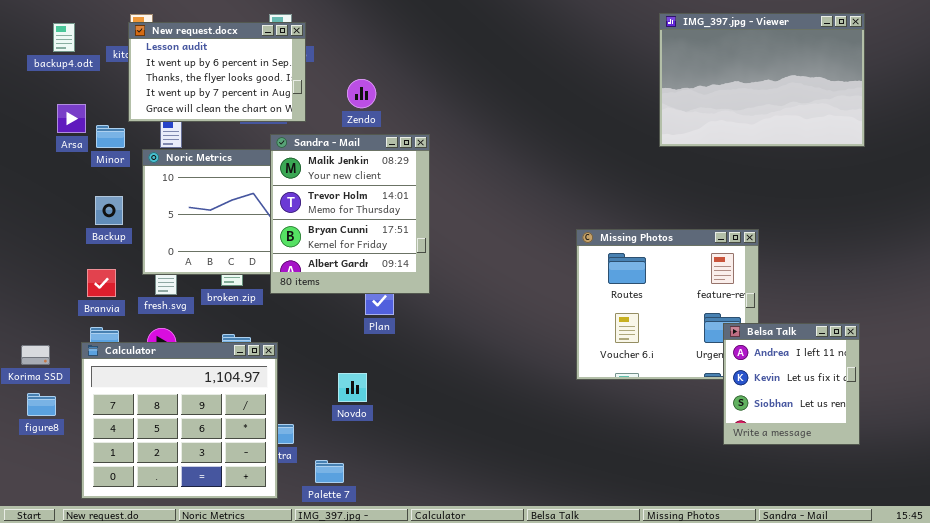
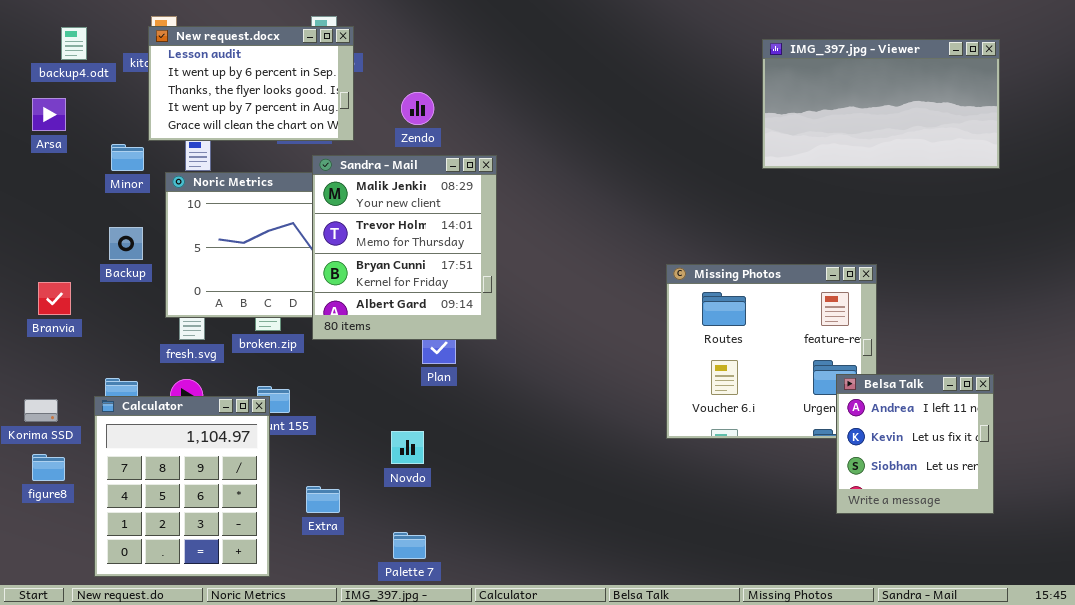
IMG_397.jpg - Viewer: [659,13,865,147] -> [762,39,1000,169], resized
Arsa: [57,104,86,133] -> [32,98,66,131], moved
Branvia: [87,269,116,297] -> [38,282,71,315], moved
Calculator: [81,342,278,499] -> [94,396,270,577], resized
Palette 7: [315,460,344,483] -> [393,532,426,559], moved

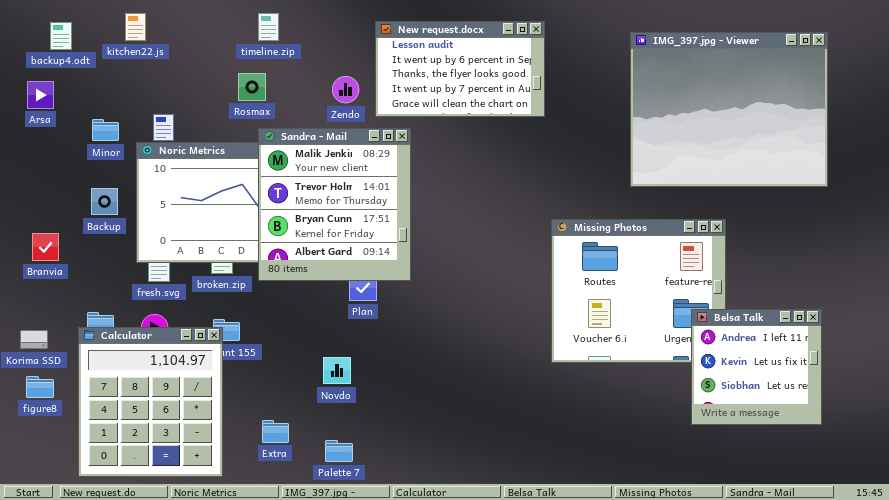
New request.docx: [148,26,354,141] -> [375,21,545,117], moved
IMG_397.jpg - Viewer: [762,39,1000,169] -> [630,32,828,187], resized
Extra: [306,486,340,513] -> [262,420,289,443], moved

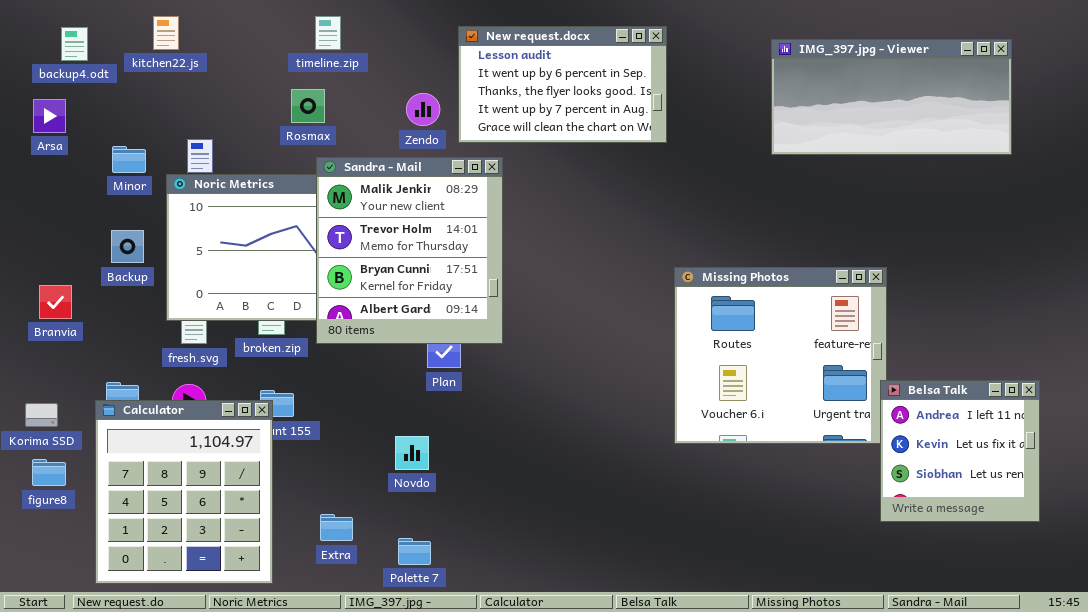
IMG_397.jpg - Viewer: [630,32,828,187] -> [771,39,1012,155], resized
Belsa Talk: [691,309,822,425] -> [880,380,1040,522], moved

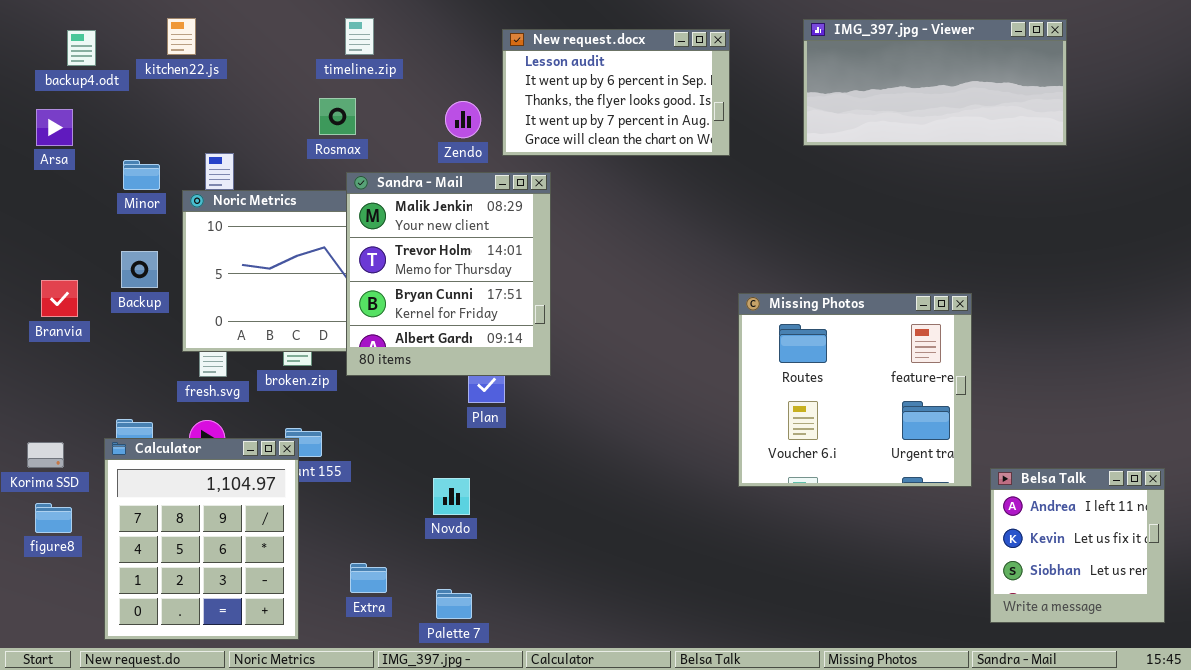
IMG_397.jpg - Viewer: [771,39,1012,155] -> [803,19,1067,146], moved
Branvia: [39,285,72,319] -> [41,280,78,317], moved
Belsa Talk: [880,380,1040,522] -> [990,468,1165,623], moved

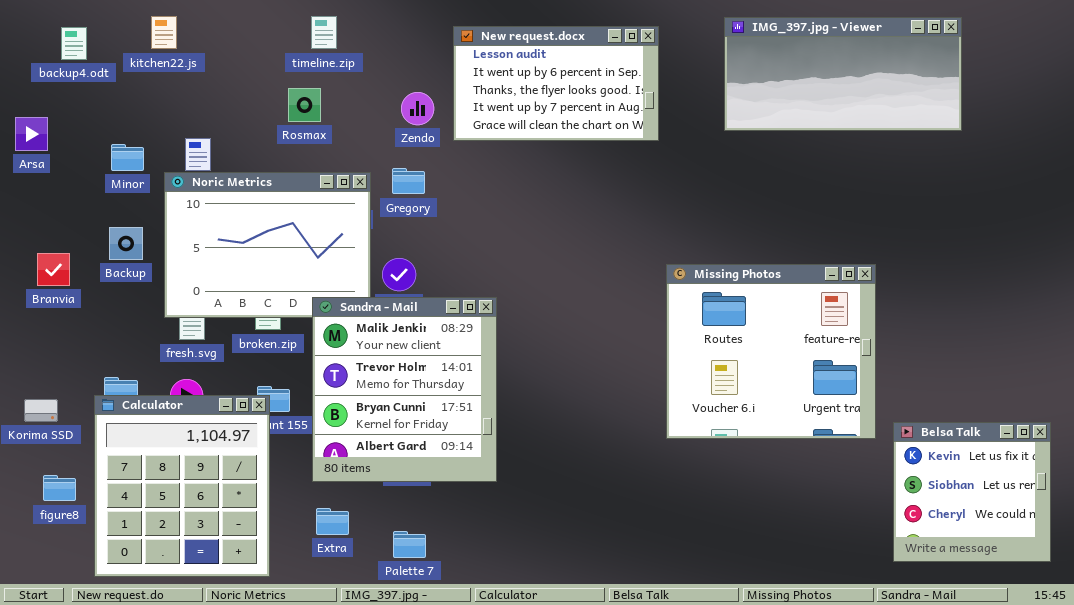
Arsa: [36,109,73,146] -> [15,117,48,151], moved
Sandra - Mail: [346,172,551,376] -> [312,297,497,482], moved
Belsa Talk: [990,468,1165,623] -> [893,422,1051,562], scrolled down 1 row
figure8: [35,503,72,533] -> [43,475,76,501], moved

